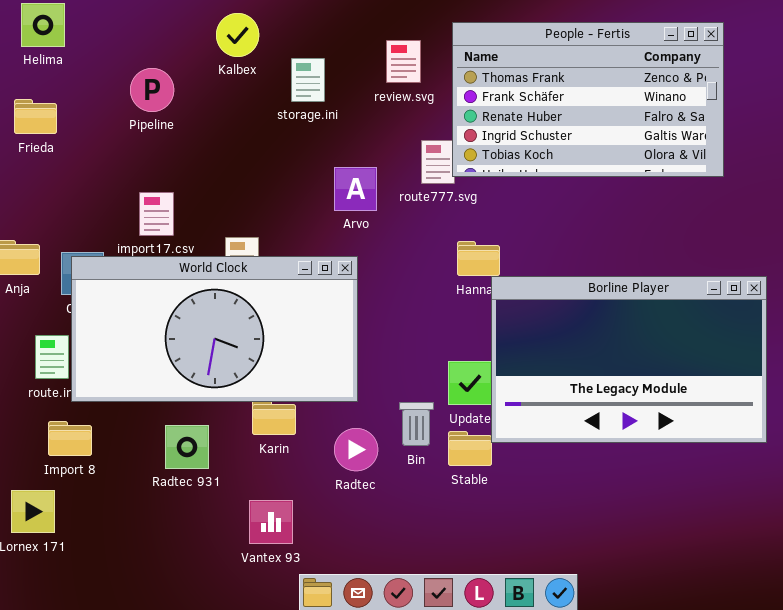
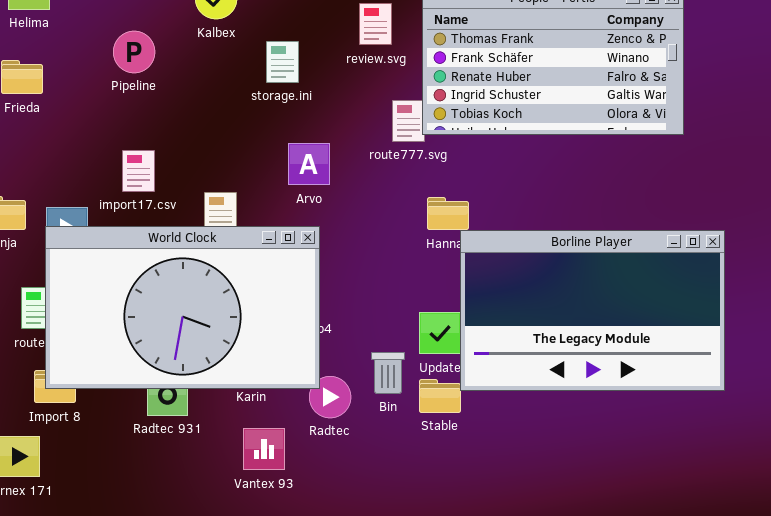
storage.ini: [291,58,325,102] -> [266,41,299,83], moved
Arvo: [334,167,377,211] -> [288,143,330,185], moved
World Clock: [71,256,358,402] -> [45,226,320,389], moved, resized
Vantex 93: [249,500,293,544] -> [243,428,285,470], moved

